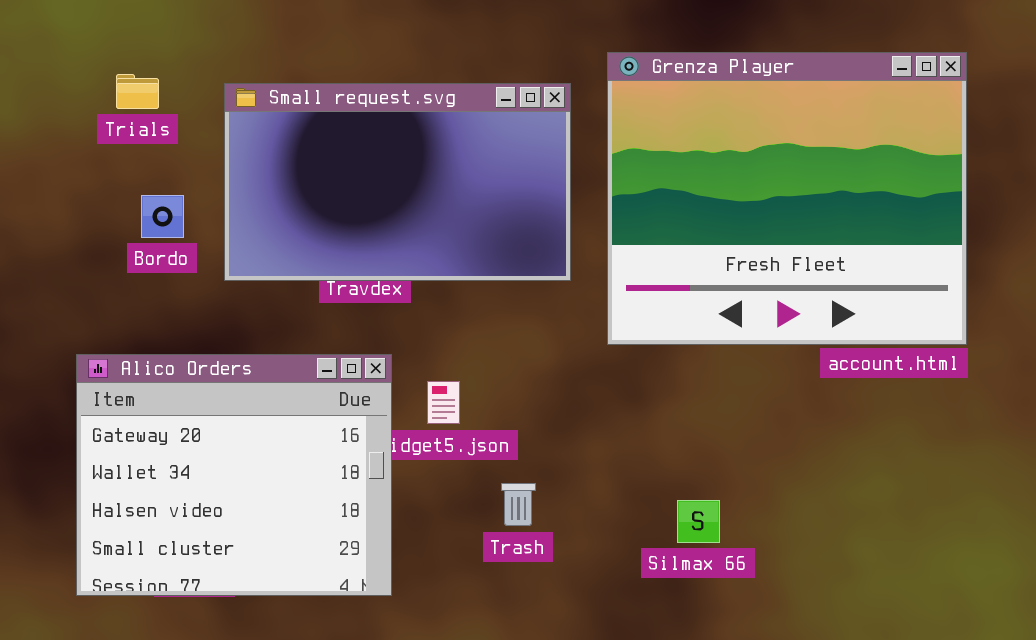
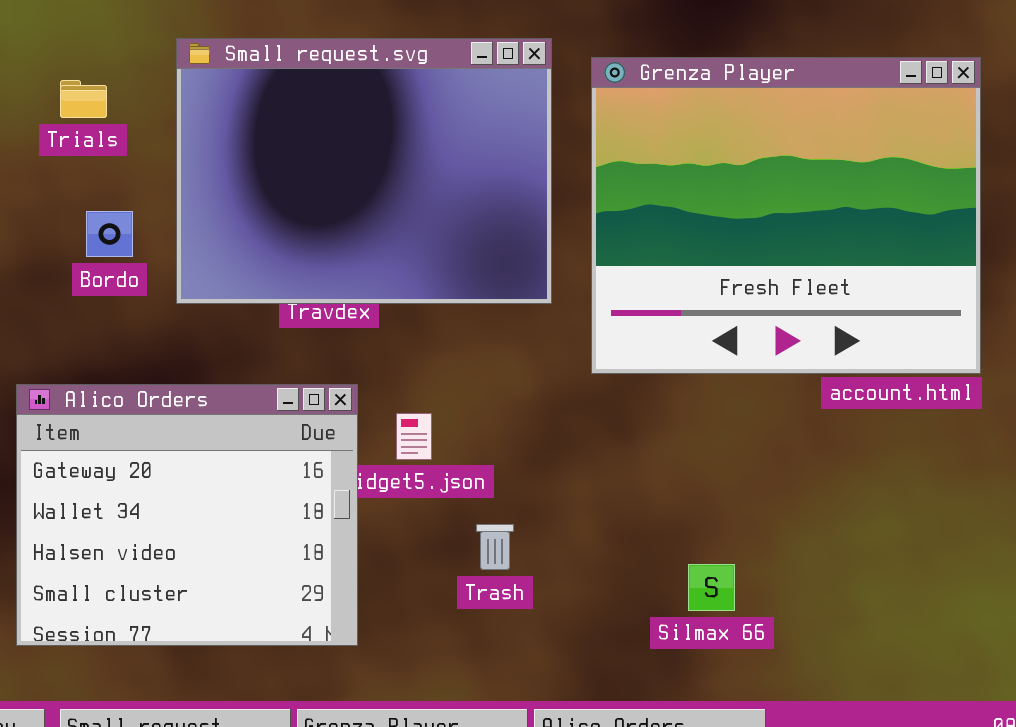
Small request.svg: [224,83,571,281] -> [176,38,552,304], resized
Silmax 66: [677,500,720,543] -> [688,564,735,611], moved

